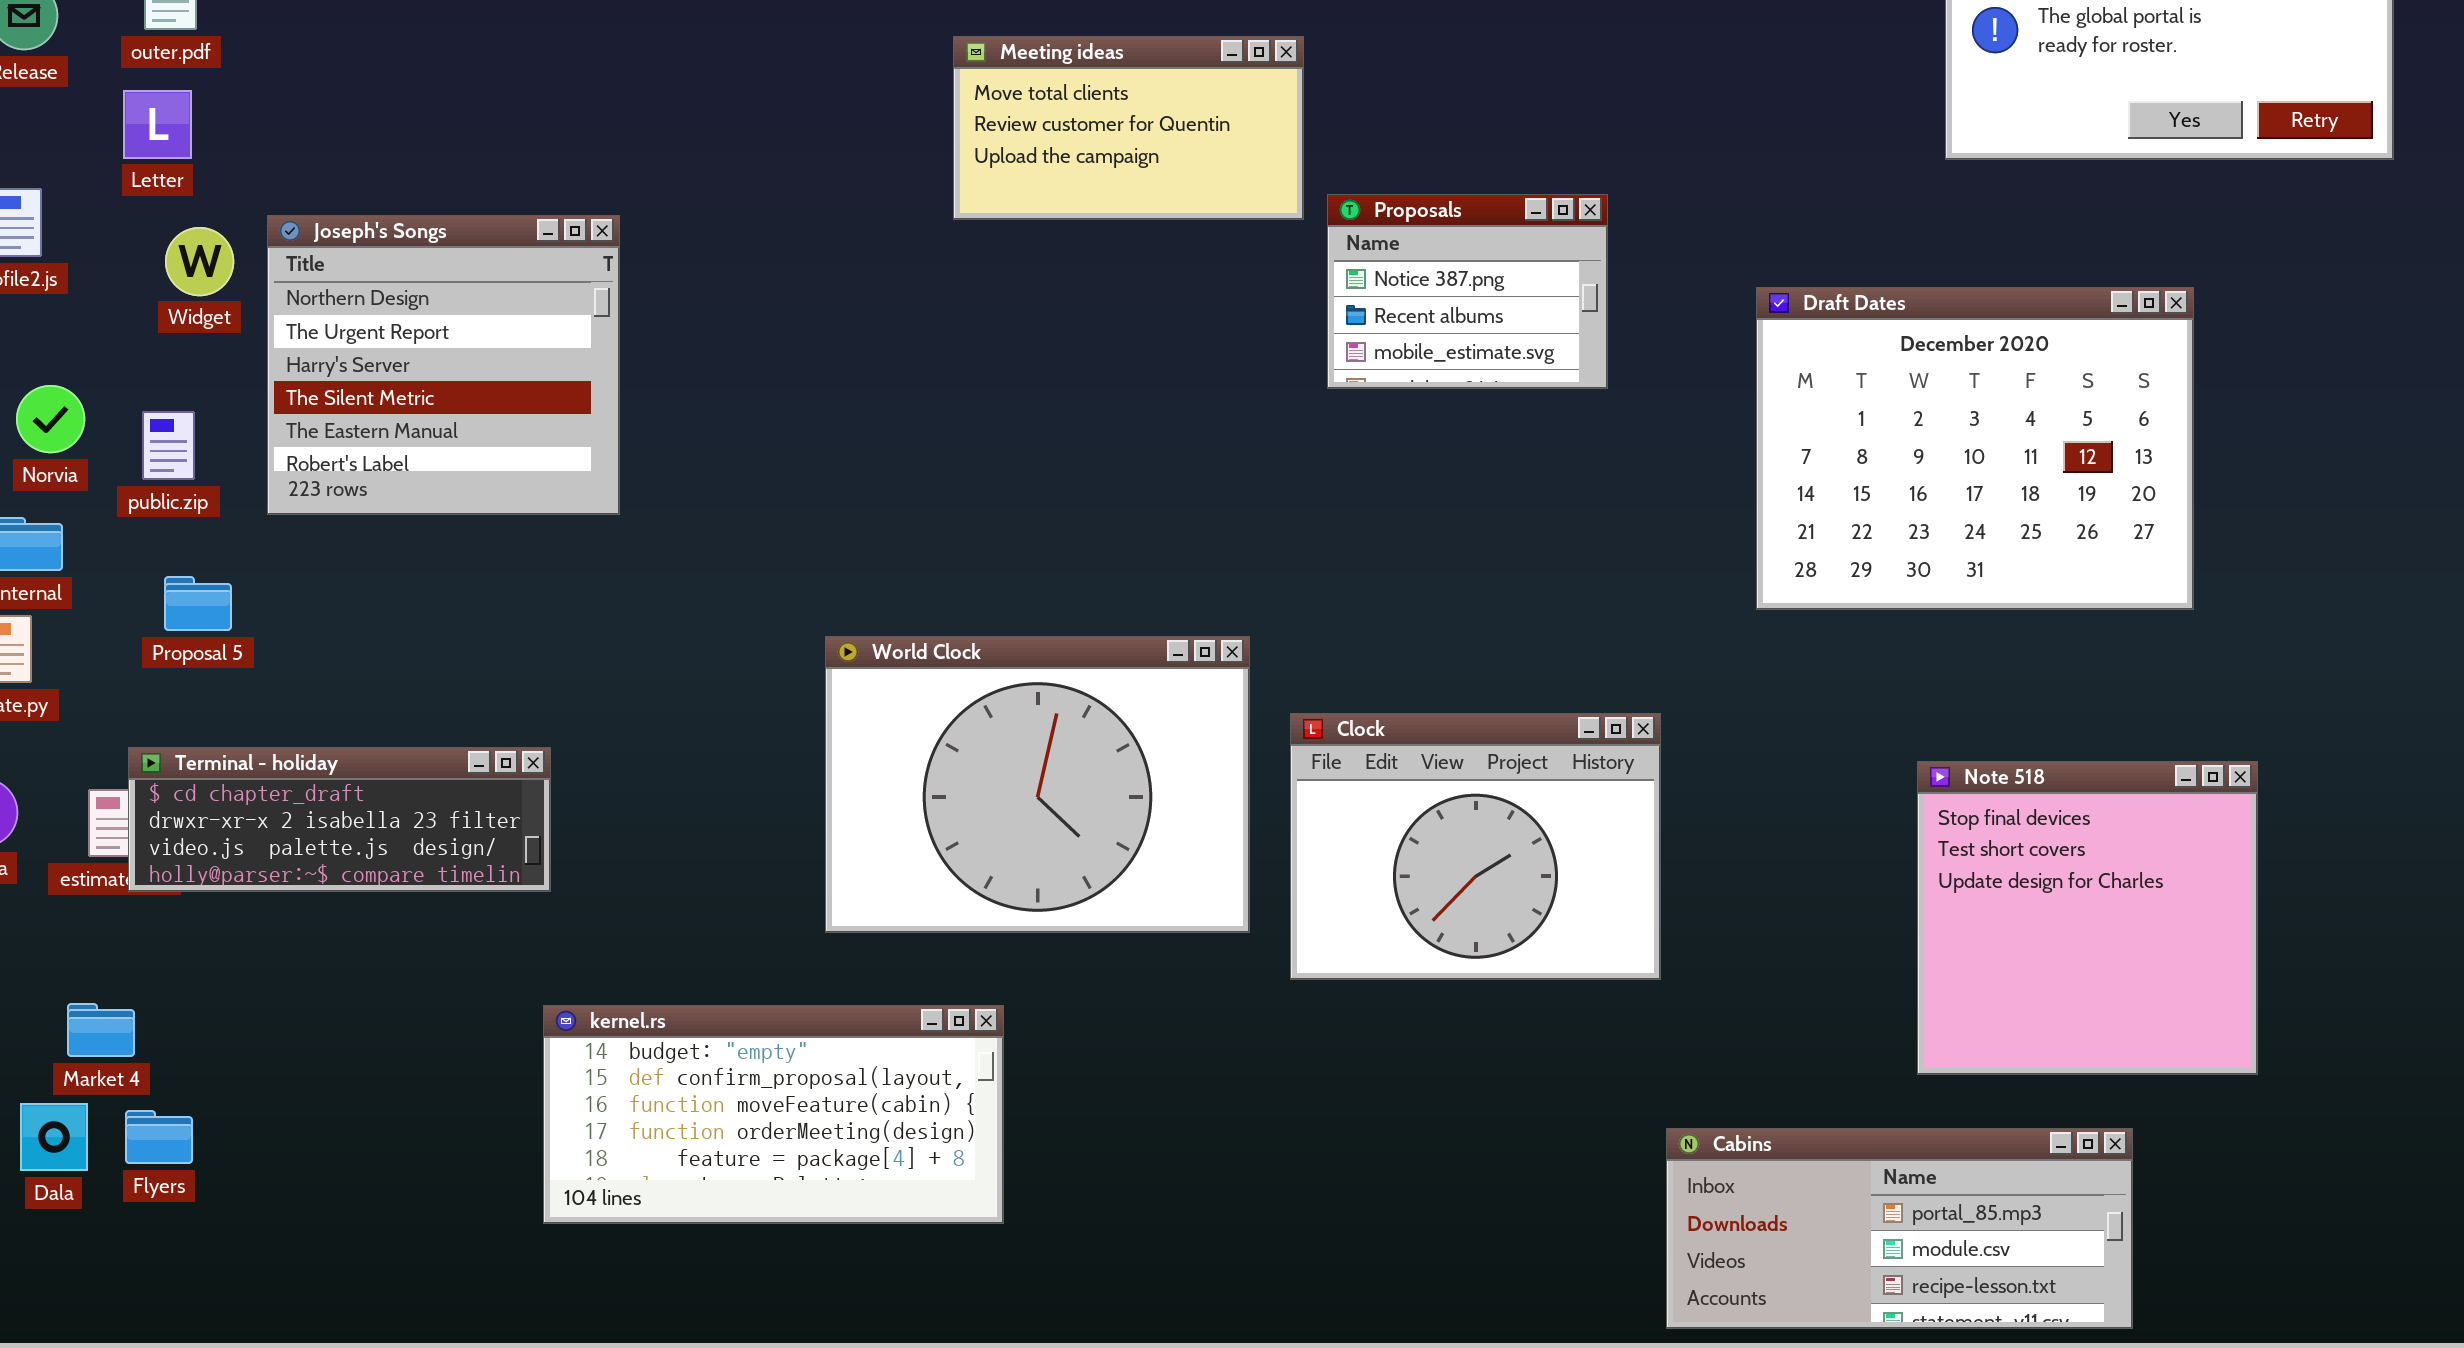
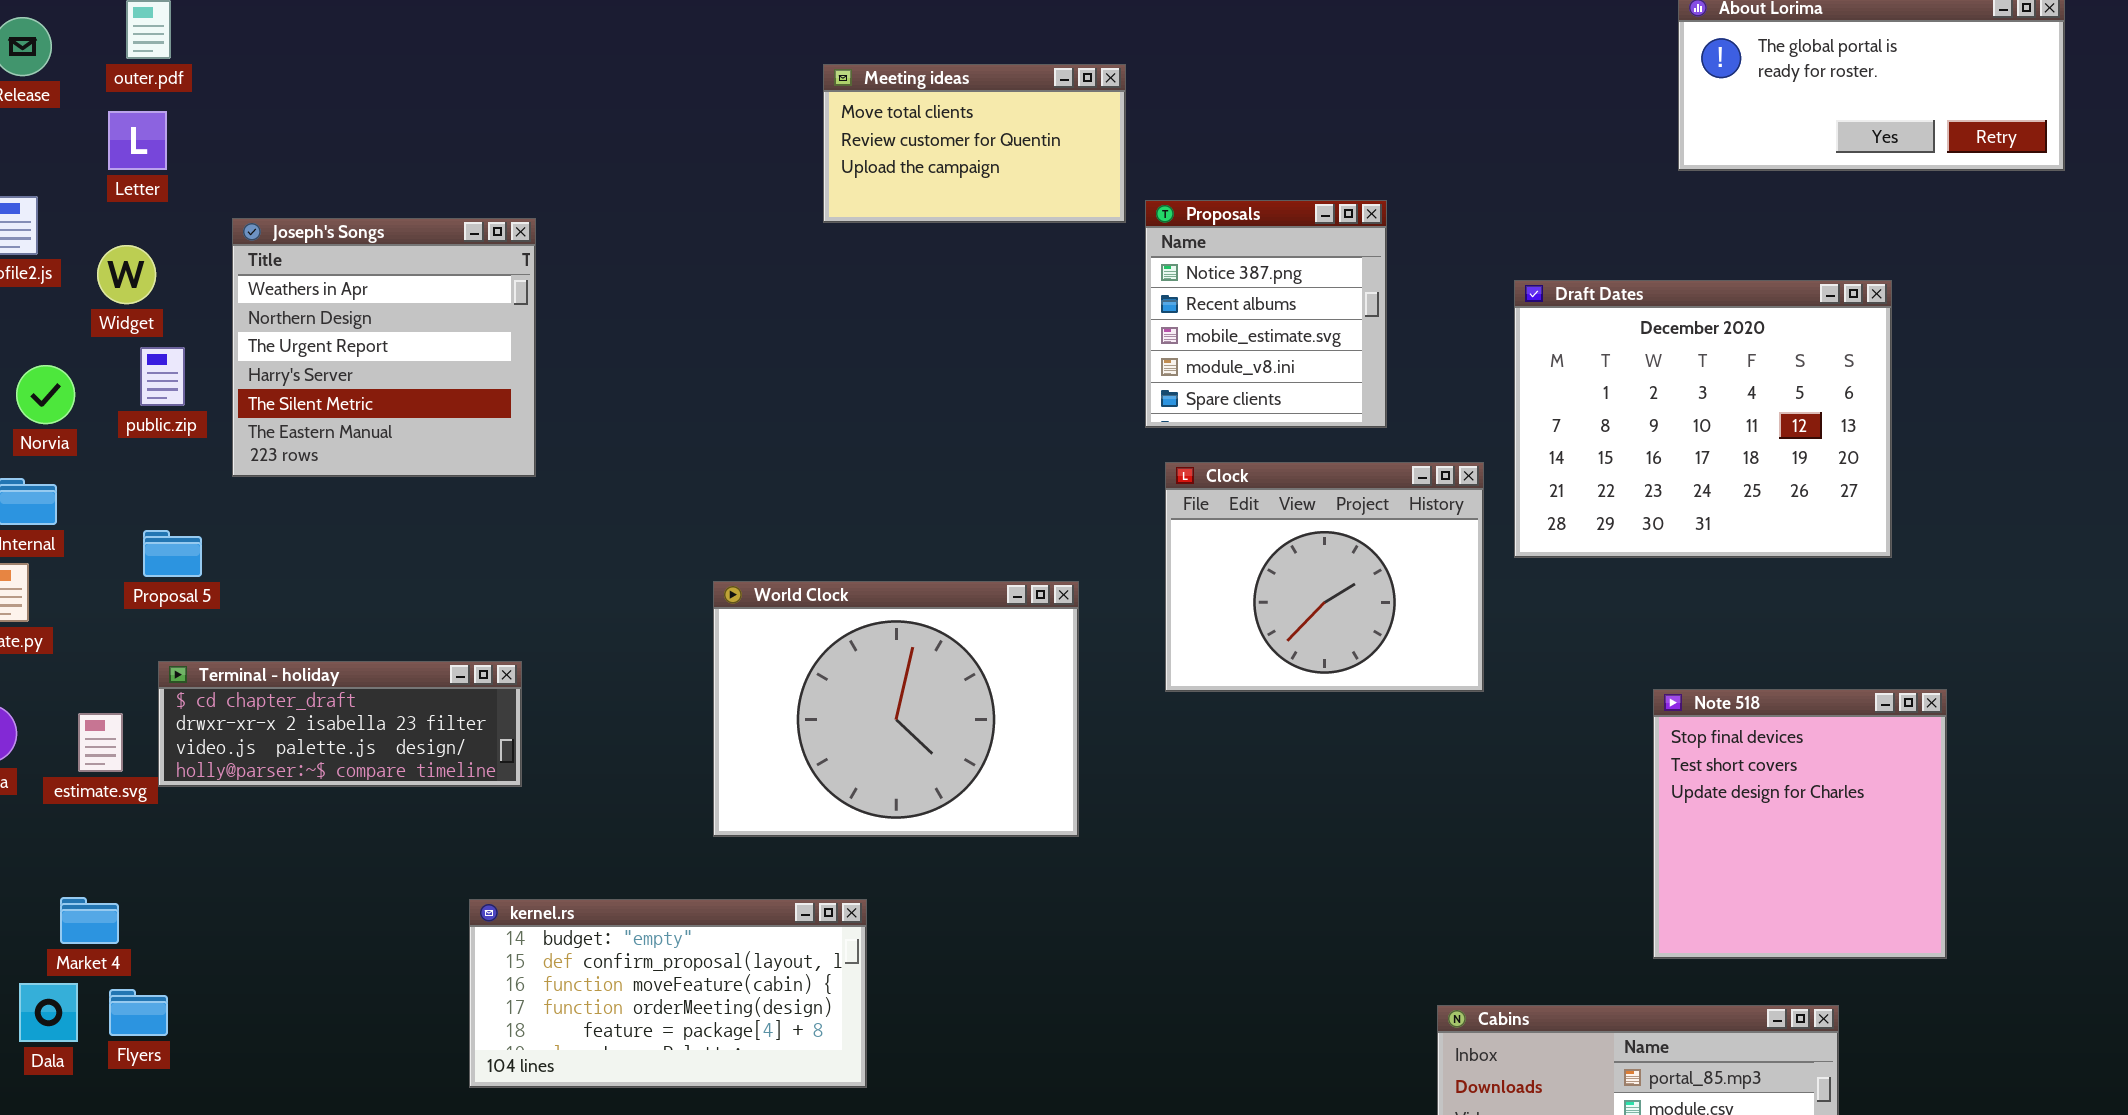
Proposals: [1327,194,1608,389] -> [1145,200,1387,428], resized
Joseph's Songs: [267,215,620,515] -> [232,218,536,477], scrolled up 1 row
Widget: [165,227,234,296] -> [97,245,156,304], moved
public.zip: [142,411,195,480] -> [140,347,185,406], moved
Clock: [1290,713,1661,980] -> [1165,462,1484,692], moved
Terminal - holiday: [128,747,551,892] -> [158,661,522,787], moved

